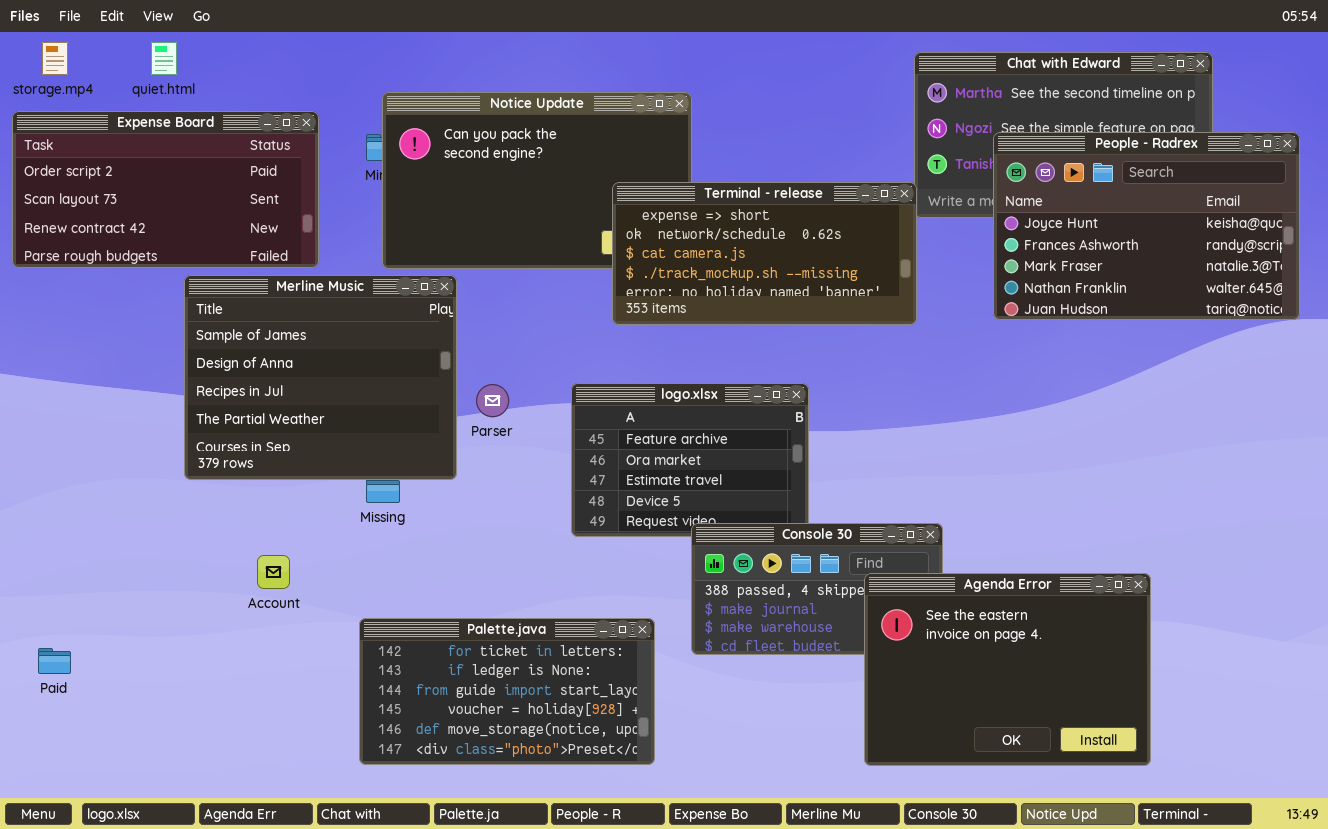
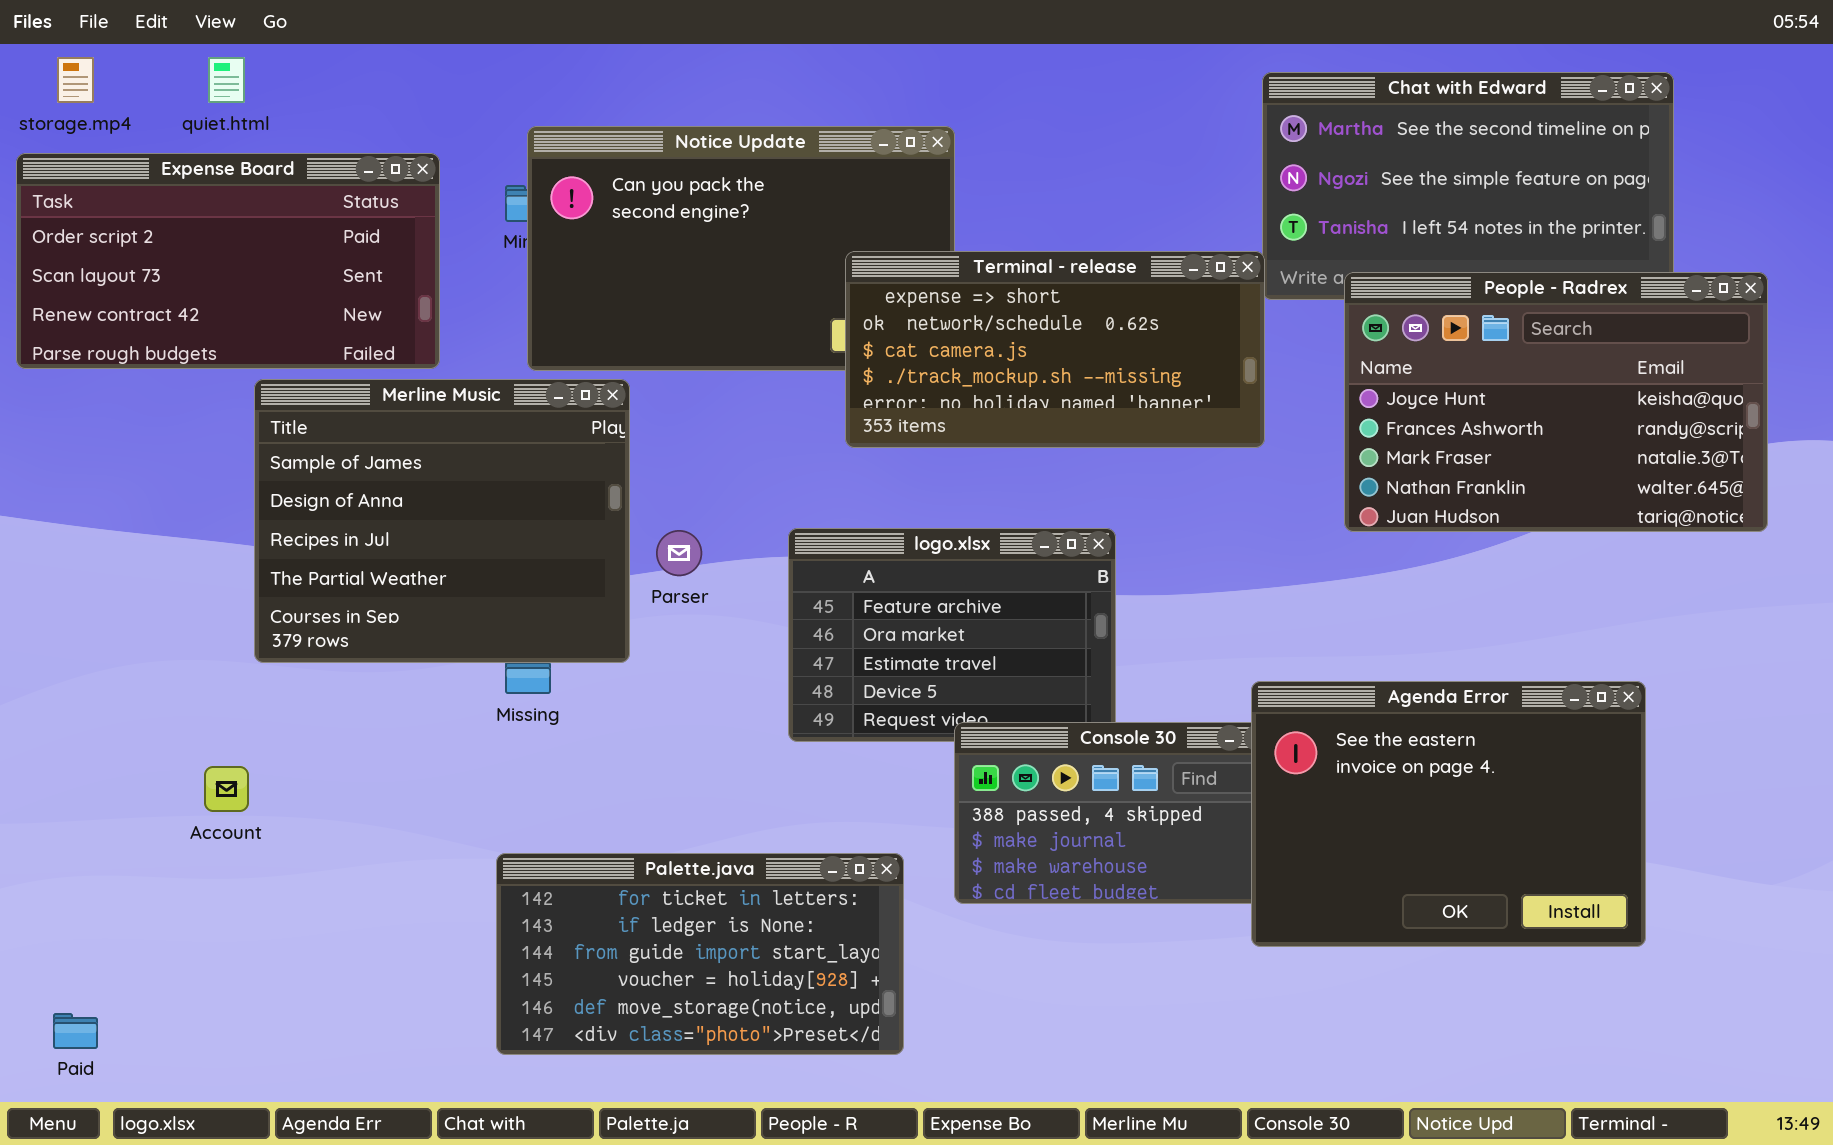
People - Radrex: [993,132,1300,320] -> [1344,272,1768,532], moved
Account: [257,555,290,589] -> [204,766,249,812], moved
Agenda Error: [864,573,1151,766] -> [1251,681,1646,947], moved
Paid: [38,648,71,674] -> [53,1013,98,1049], moved

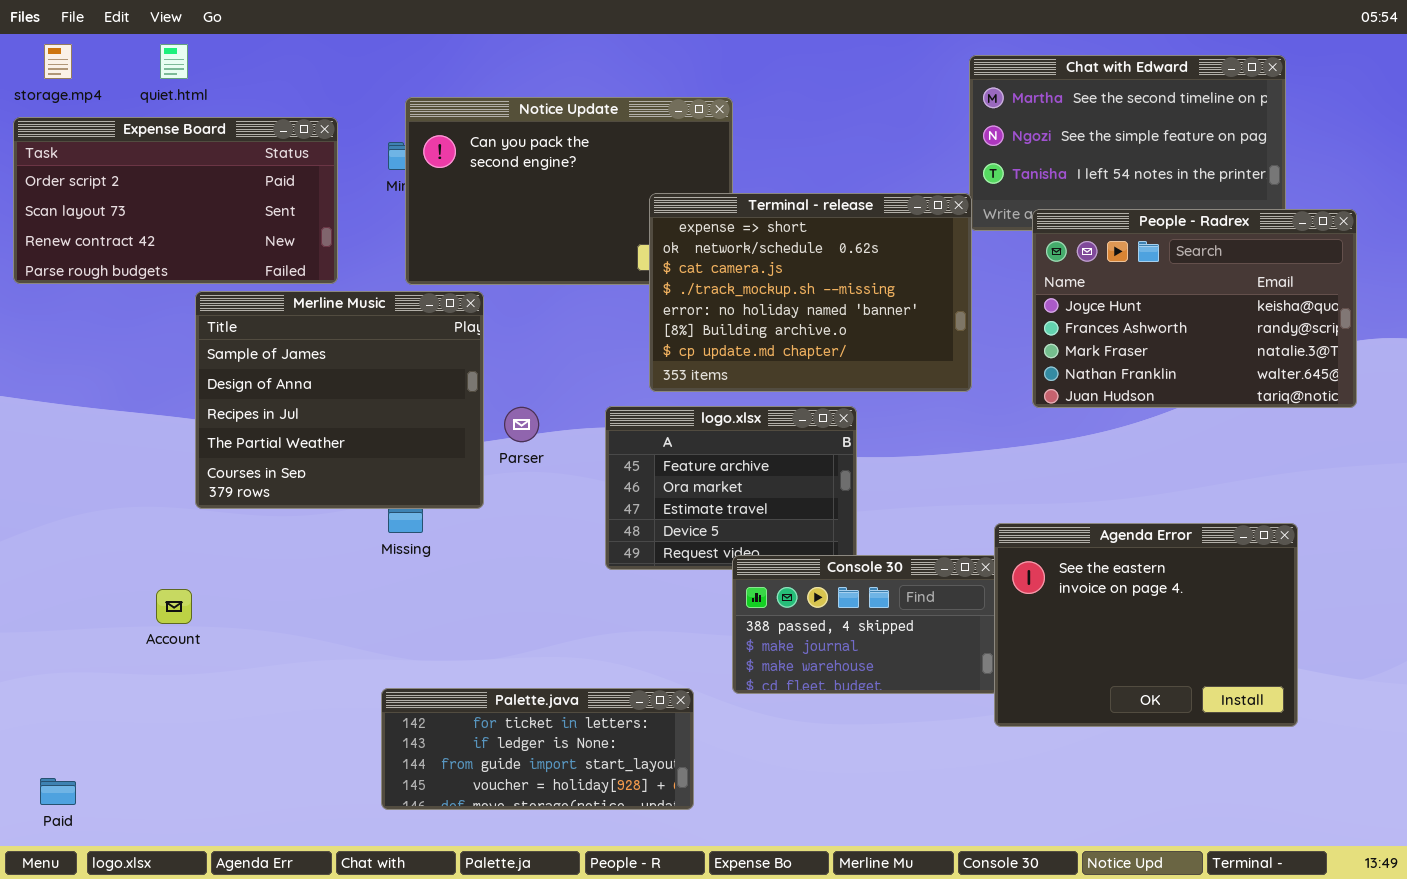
Terminal - release: [845,251,1265,448] -> [649,193,972,392], resized
Agenda Error: [1251,681,1646,947] -> [994,523,1298,727], moved
Palette.java: [496,853,904,1055] -> [381,688,694,810], resized

